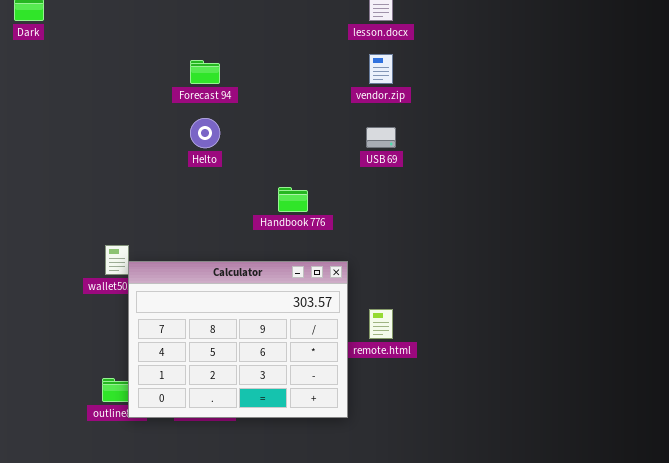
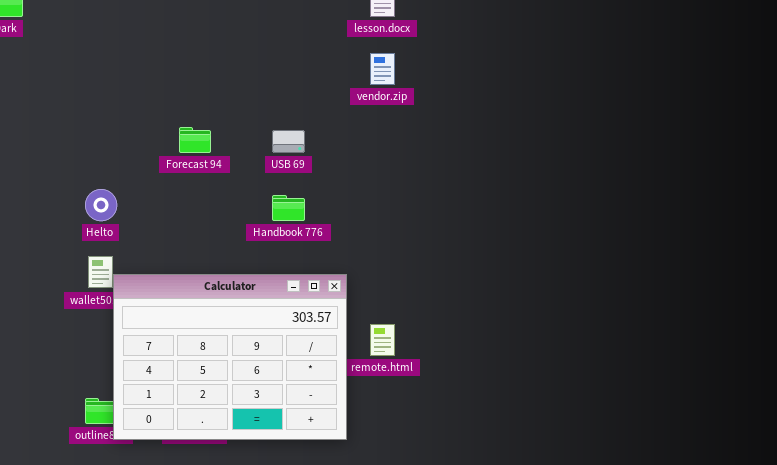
Forecast 94: [190,60,220,84] -> [179,127,211,153], moved
Helto: [190,118,220,148] -> [85,189,117,221], moved
USB 69: [366,127,396,148] -> [272,130,305,153], moved

